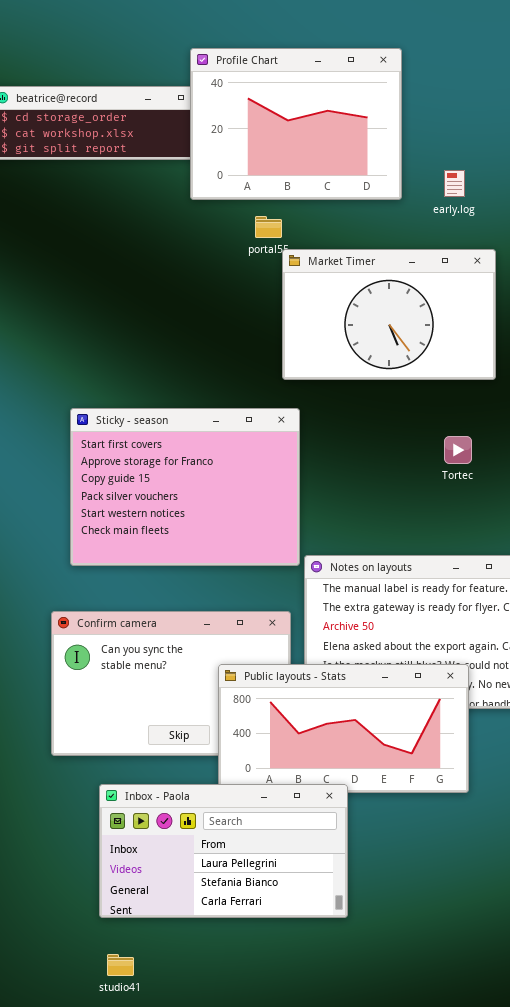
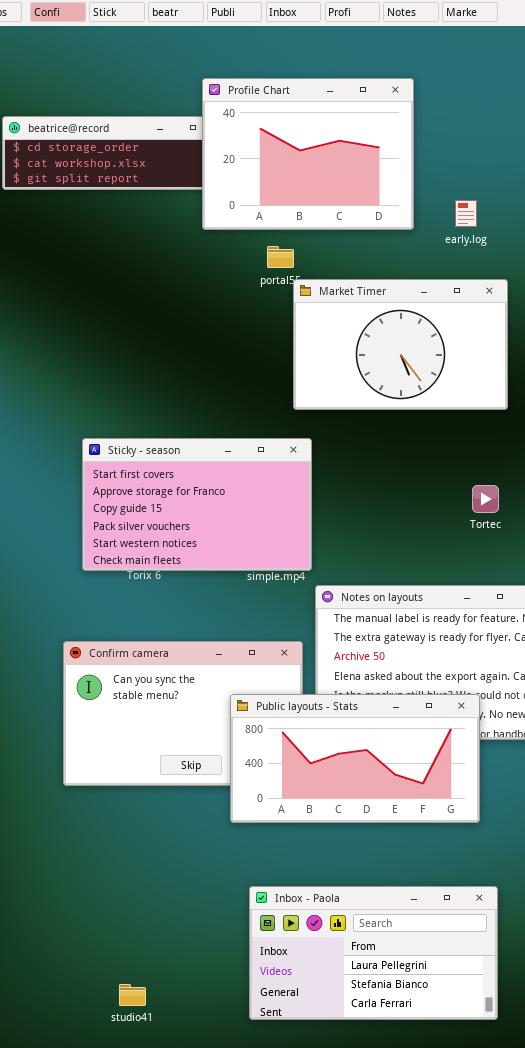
Sticky - season: [70,408,300,566] -> [82,438,312,571], resized
Tortec: [444,436,472,464] -> [472,485,499,513], moved
Inbox - Paola: [99,784,348,918] -> [249,886,498,1020], moved

